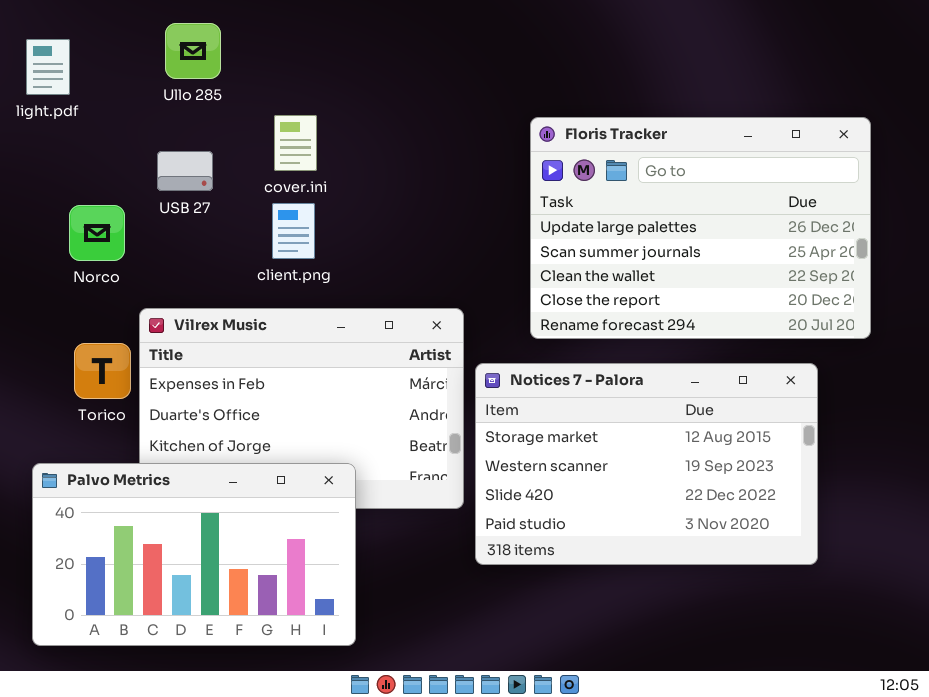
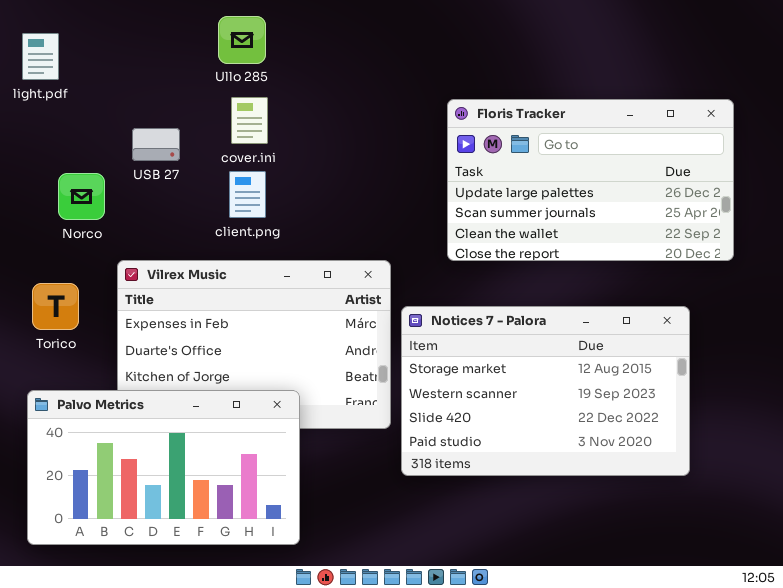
Ullo 285: [165,23,221,79] -> [218,16,266,64], moved
Floris Tracker: [530,117,871,339] -> [447,99,734,261], resized
Torico: [74,343,131,399] -> [32,283,79,330], moved

